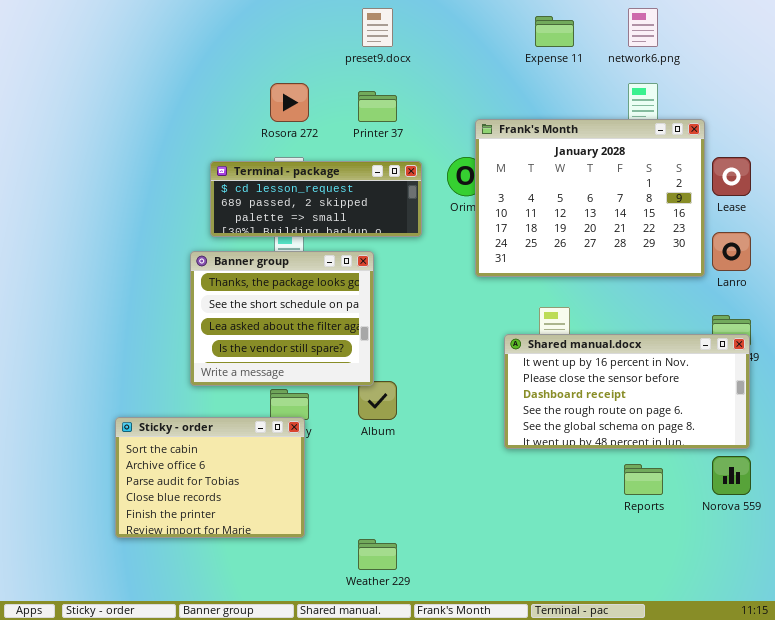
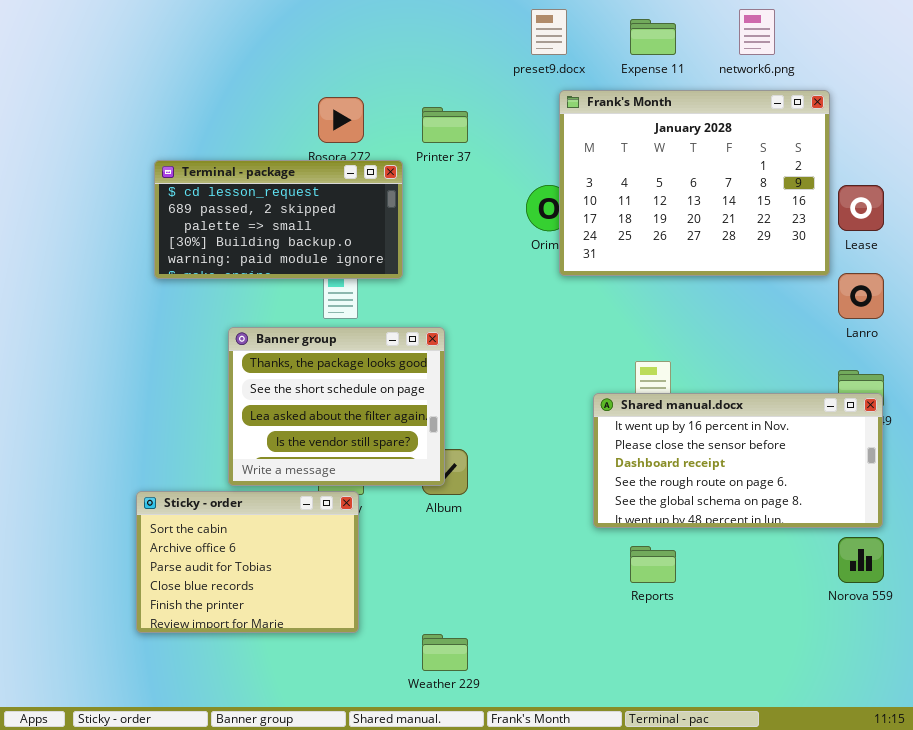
preset9.docx: [362,8,393,47] -> [531,9,567,55], moved
Frank's Month: [475,119,705,277] -> [559,90,830,276], moved
Terminal - package: [210,161,422,237] -> [154,160,403,279], moved, resized
Banner group: [190,251,374,386] -> [228,327,445,486], moved
Reports: [624,464,663,495] -> [630,546,676,583], moved

